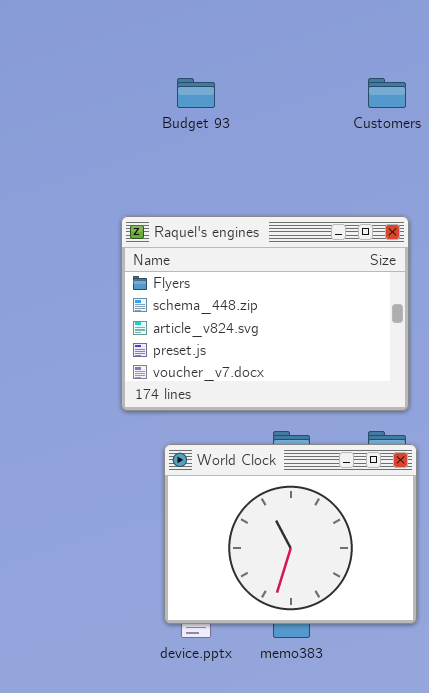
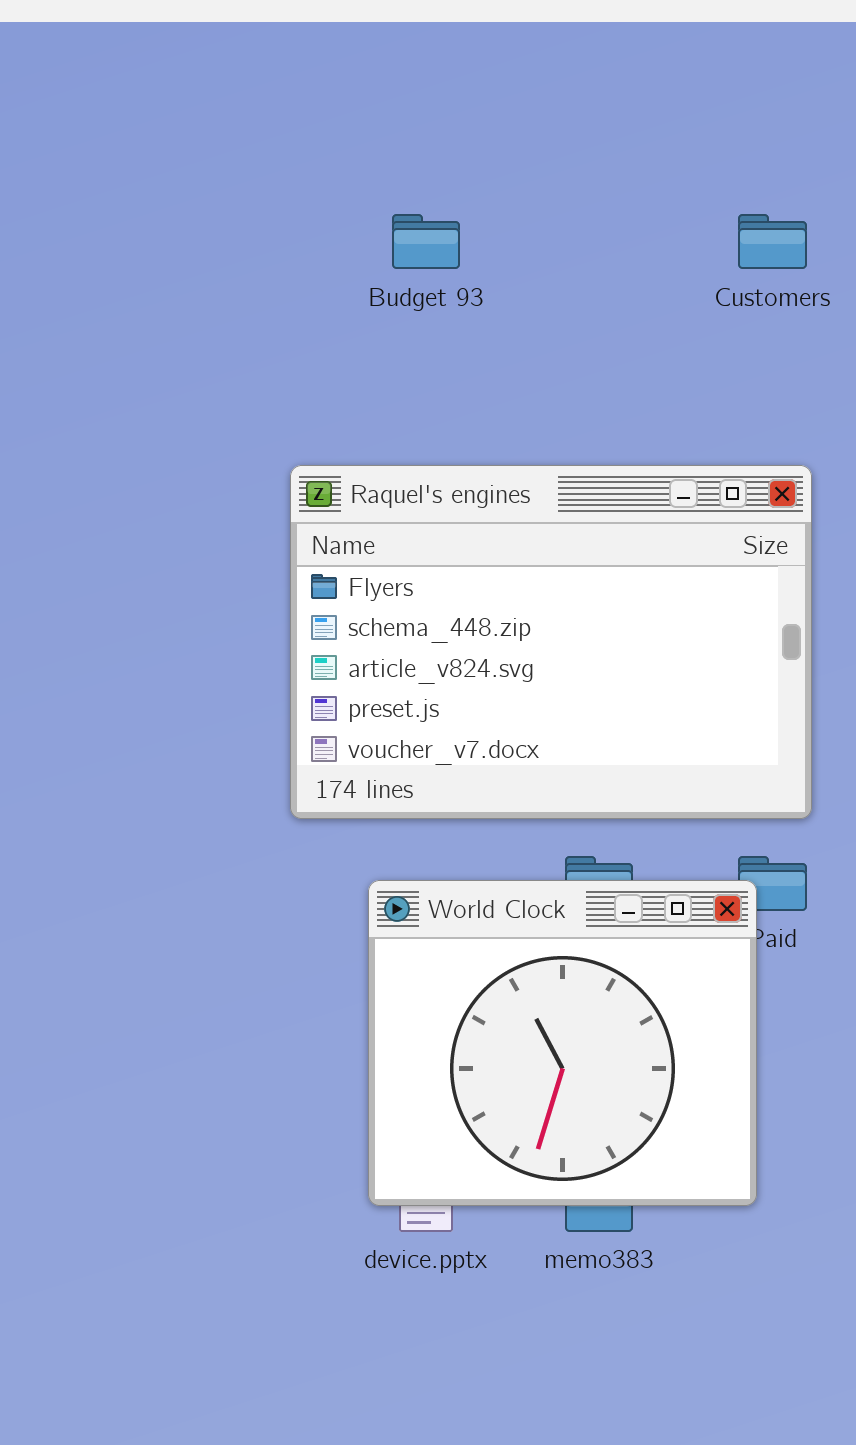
World Clock: [164,444,417,624] -> [368,880,757,1206], resized

